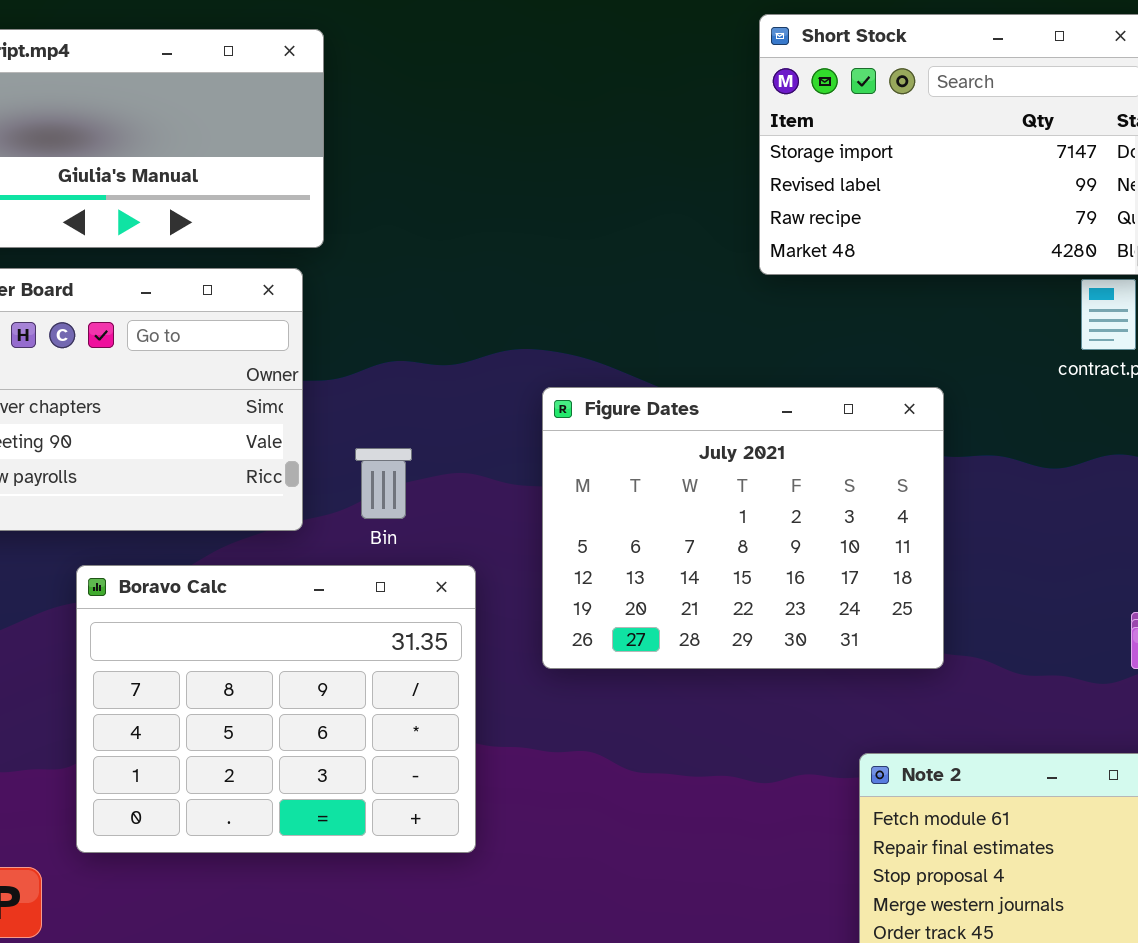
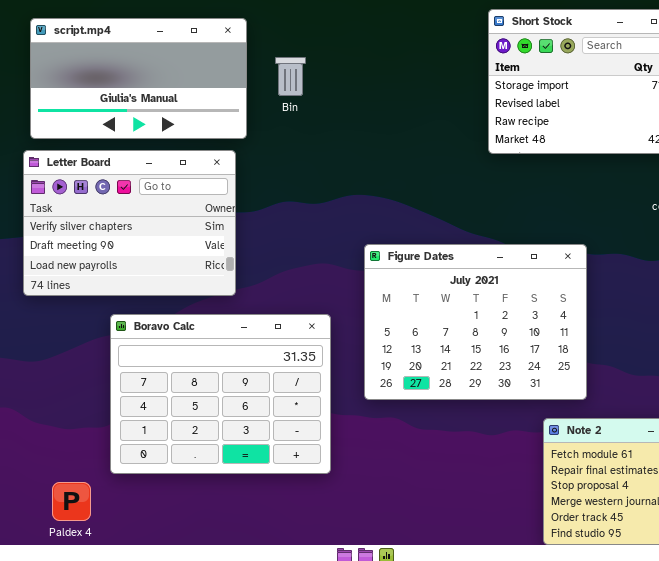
Figure Dates: [542,387,944,669] -> [364,244,587,400], moved
Bin: [355,448,412,519] -> [275,57,306,96], moved

